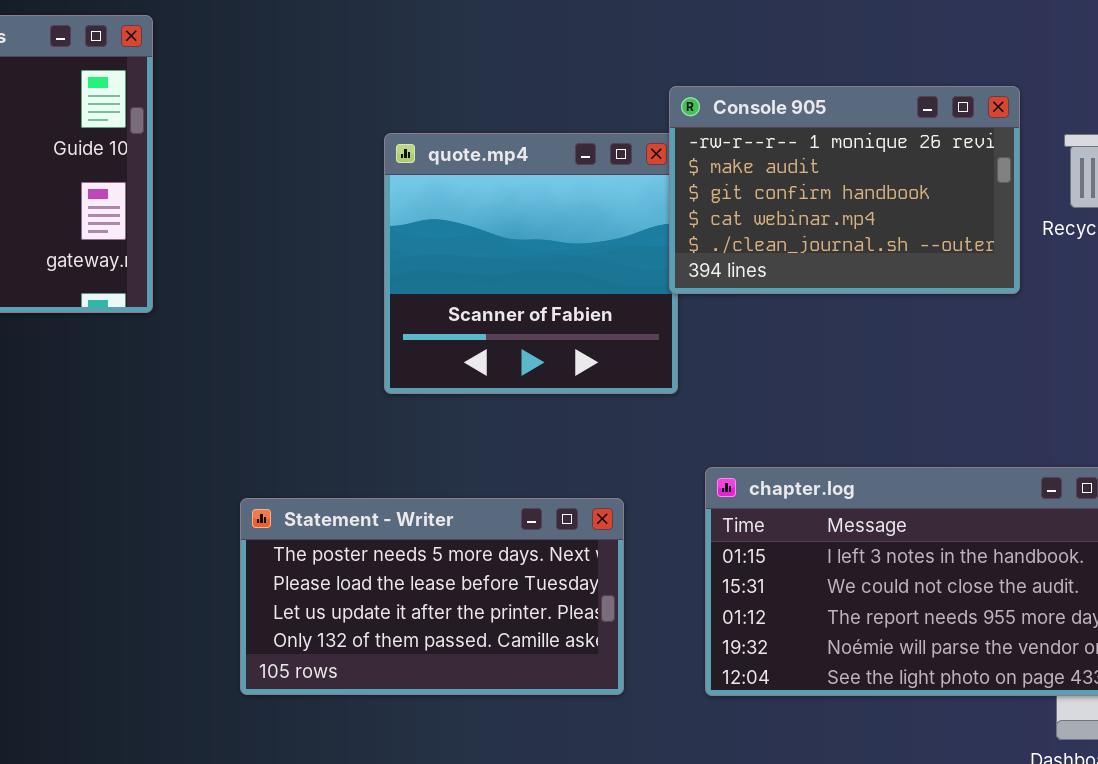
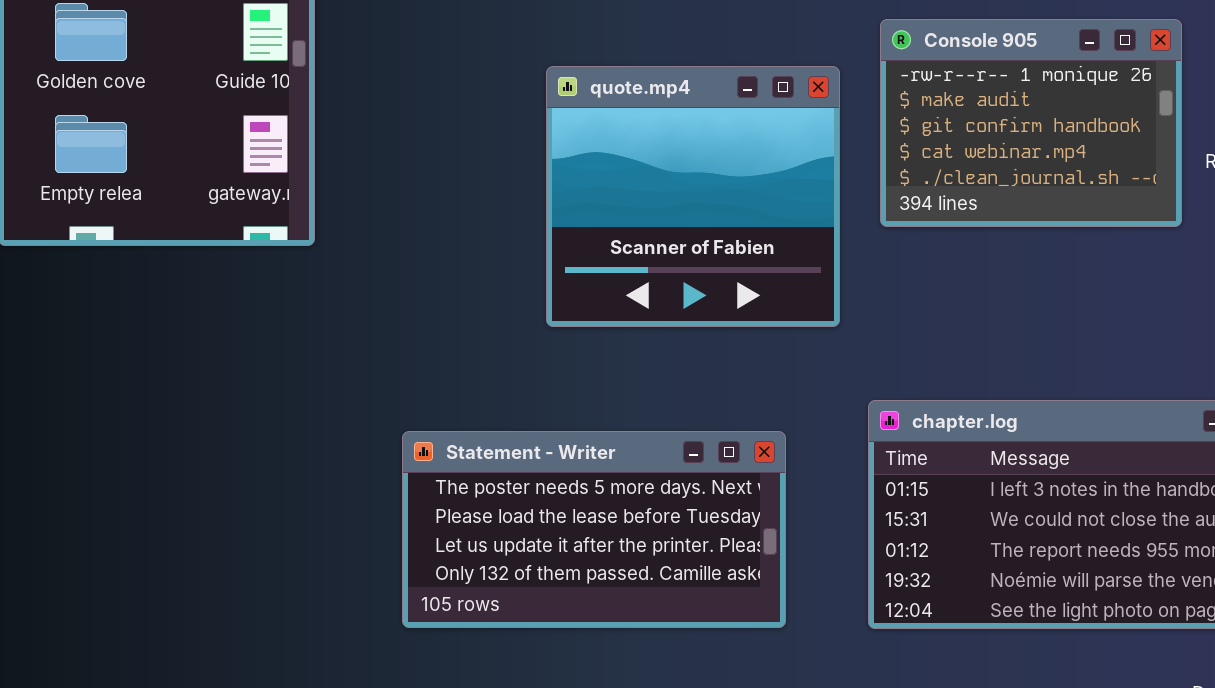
Console 905: [669,86,1020,294] -> [880,19,1182,227], resized

